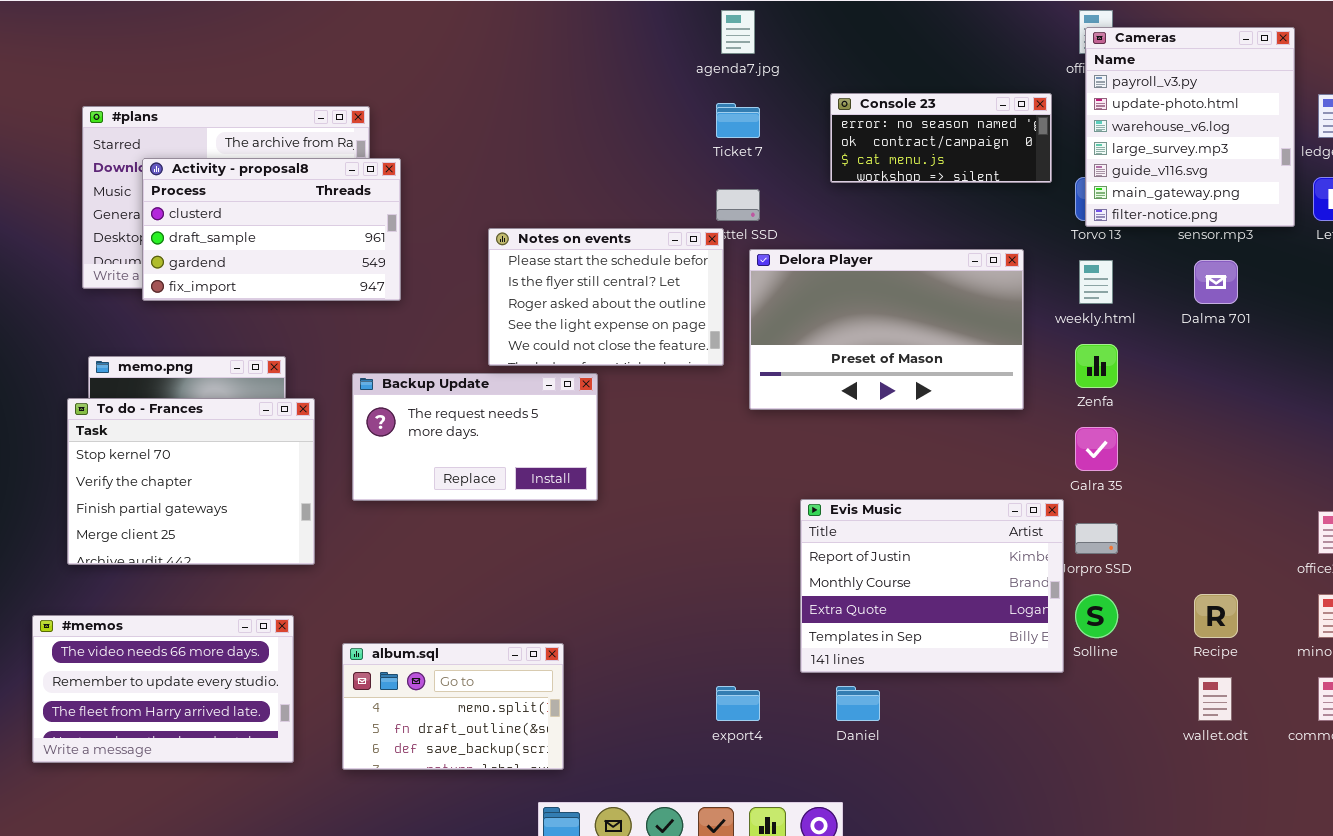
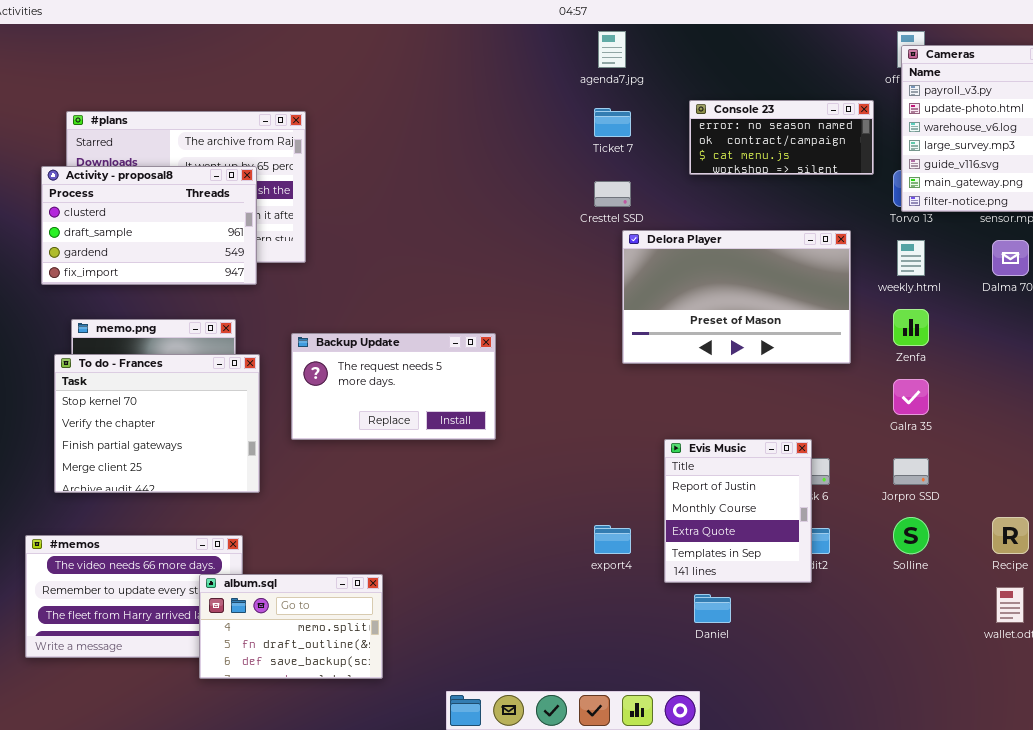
Activity - proposal8: [142,158,401,301] -> [41,166,257,285], moved
Notes on events: [488,228,724,366] -> none, closed
Evis Music: [800,499,1064,673] -> [664,439,812,583], resized
album.sql: [342,643,564,770] -> [199,574,383,679], moved
export4: [716,686,760,721] -> [594,525,631,554], moved

